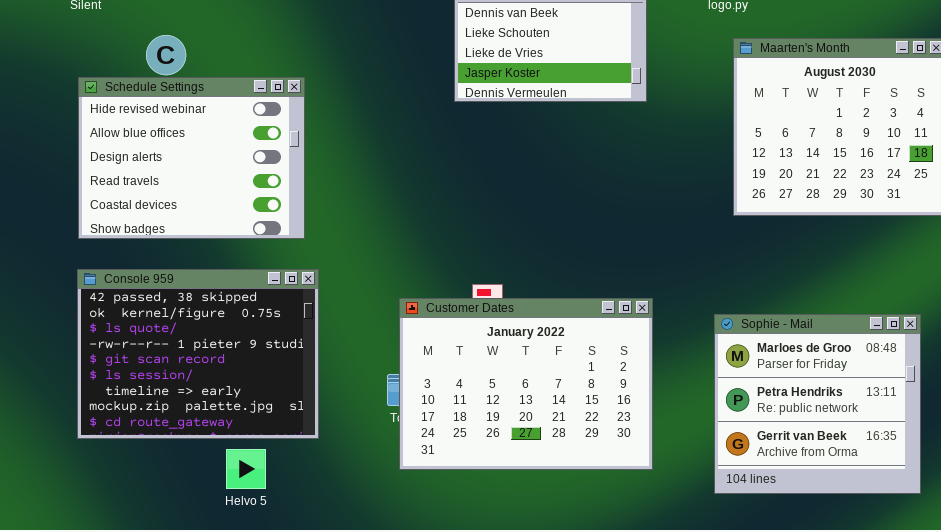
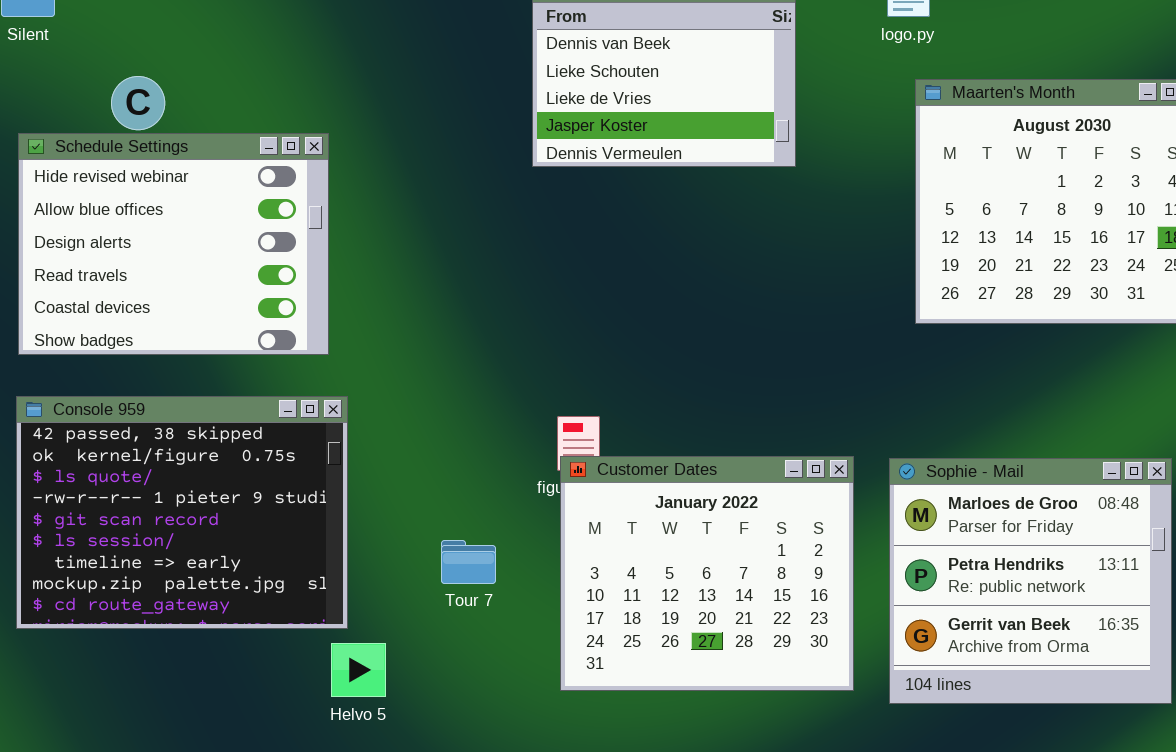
Customer Dates: [399,298,653,470] -> [560,456,854,691], moved, resized
Helvo 5: [226,449,266,489] -> [331,643,386,697], moved

